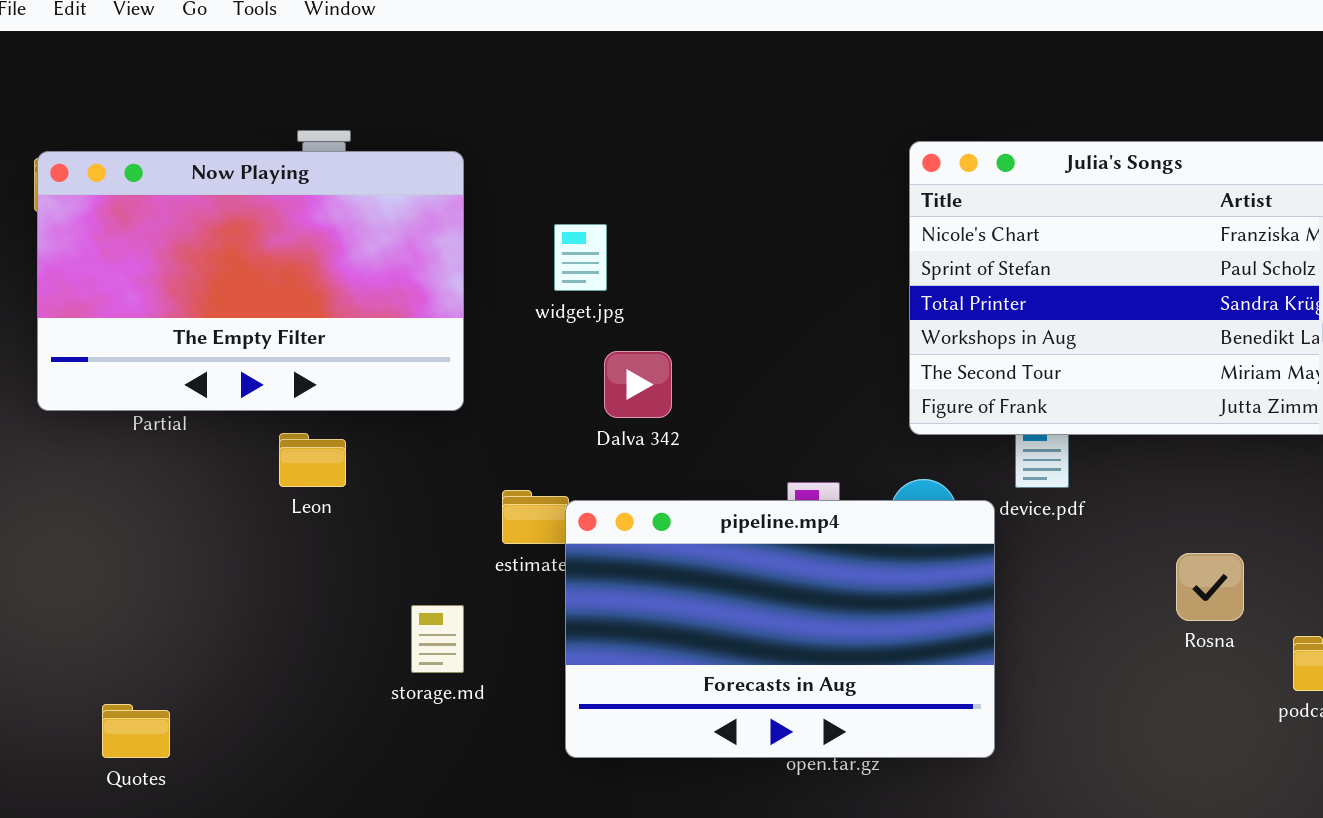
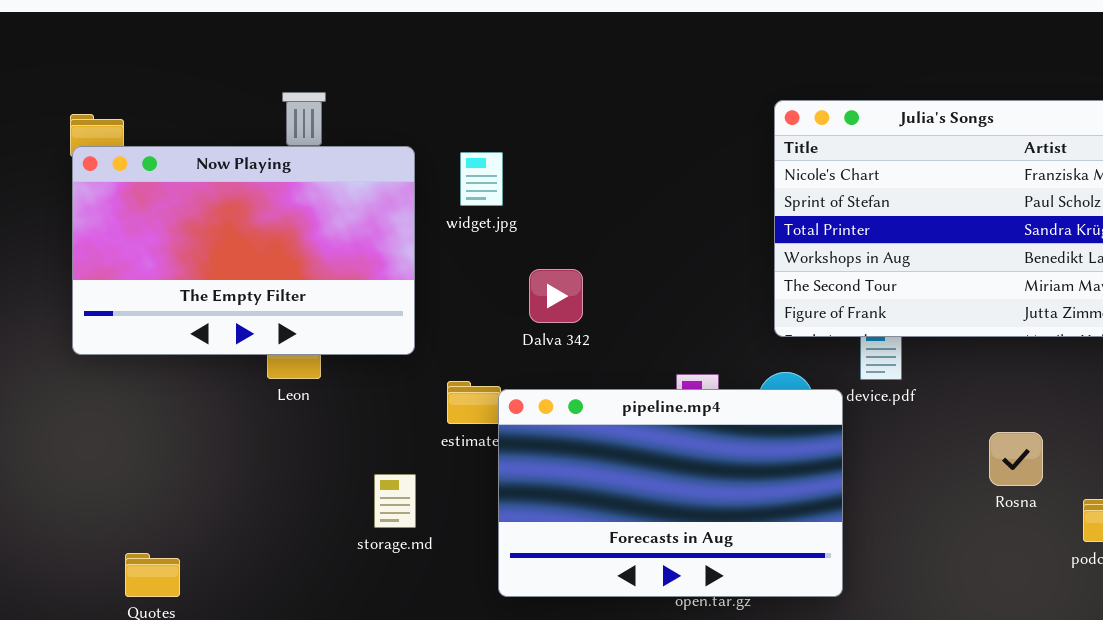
Now Playing: [37,151,464,411] -> [72,146,415,355], moved
widget.jpg: [554,224,607,291] -> [460,152,503,206], moved

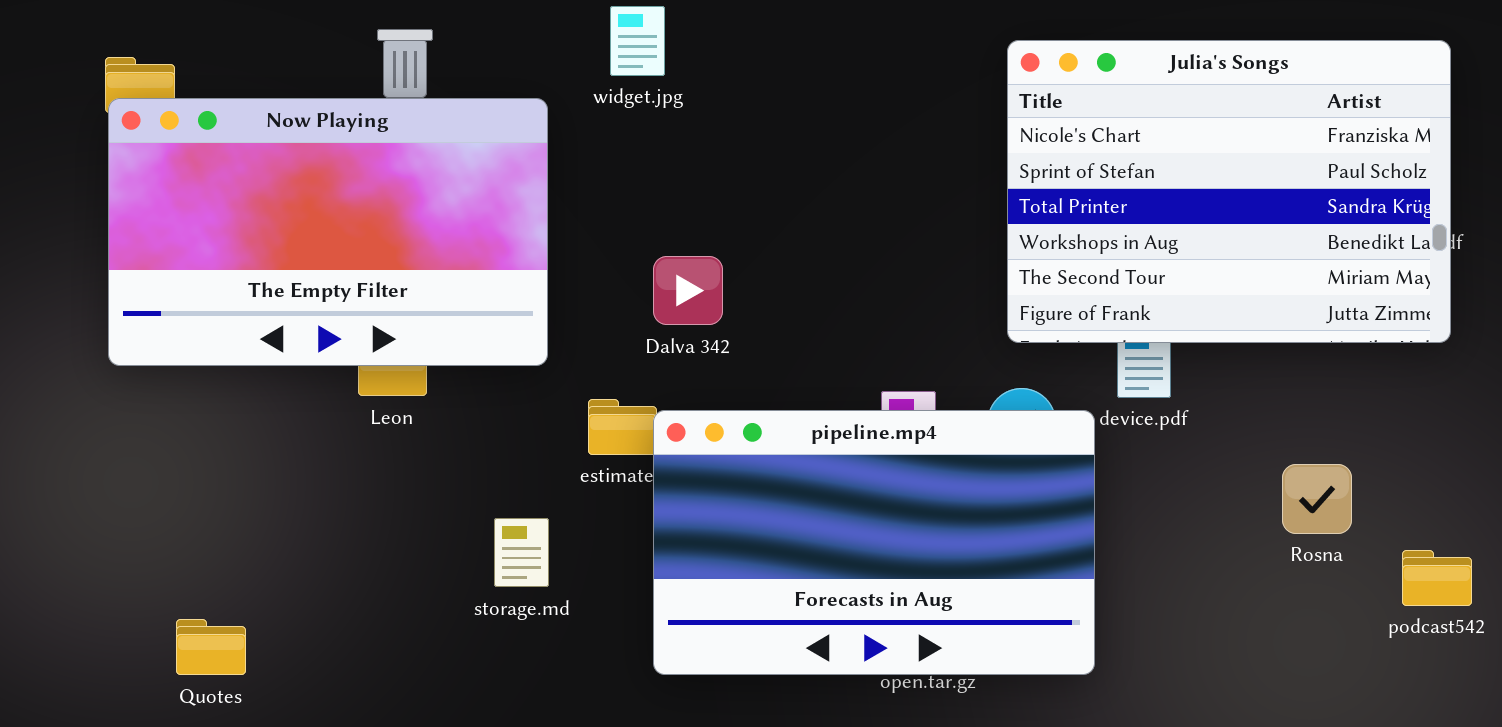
widget.jpg: [460,152,503,206] -> [610,6,665,76], moved
Dalva 342: [529,269,583,323] -> [653,256,723,325], moved

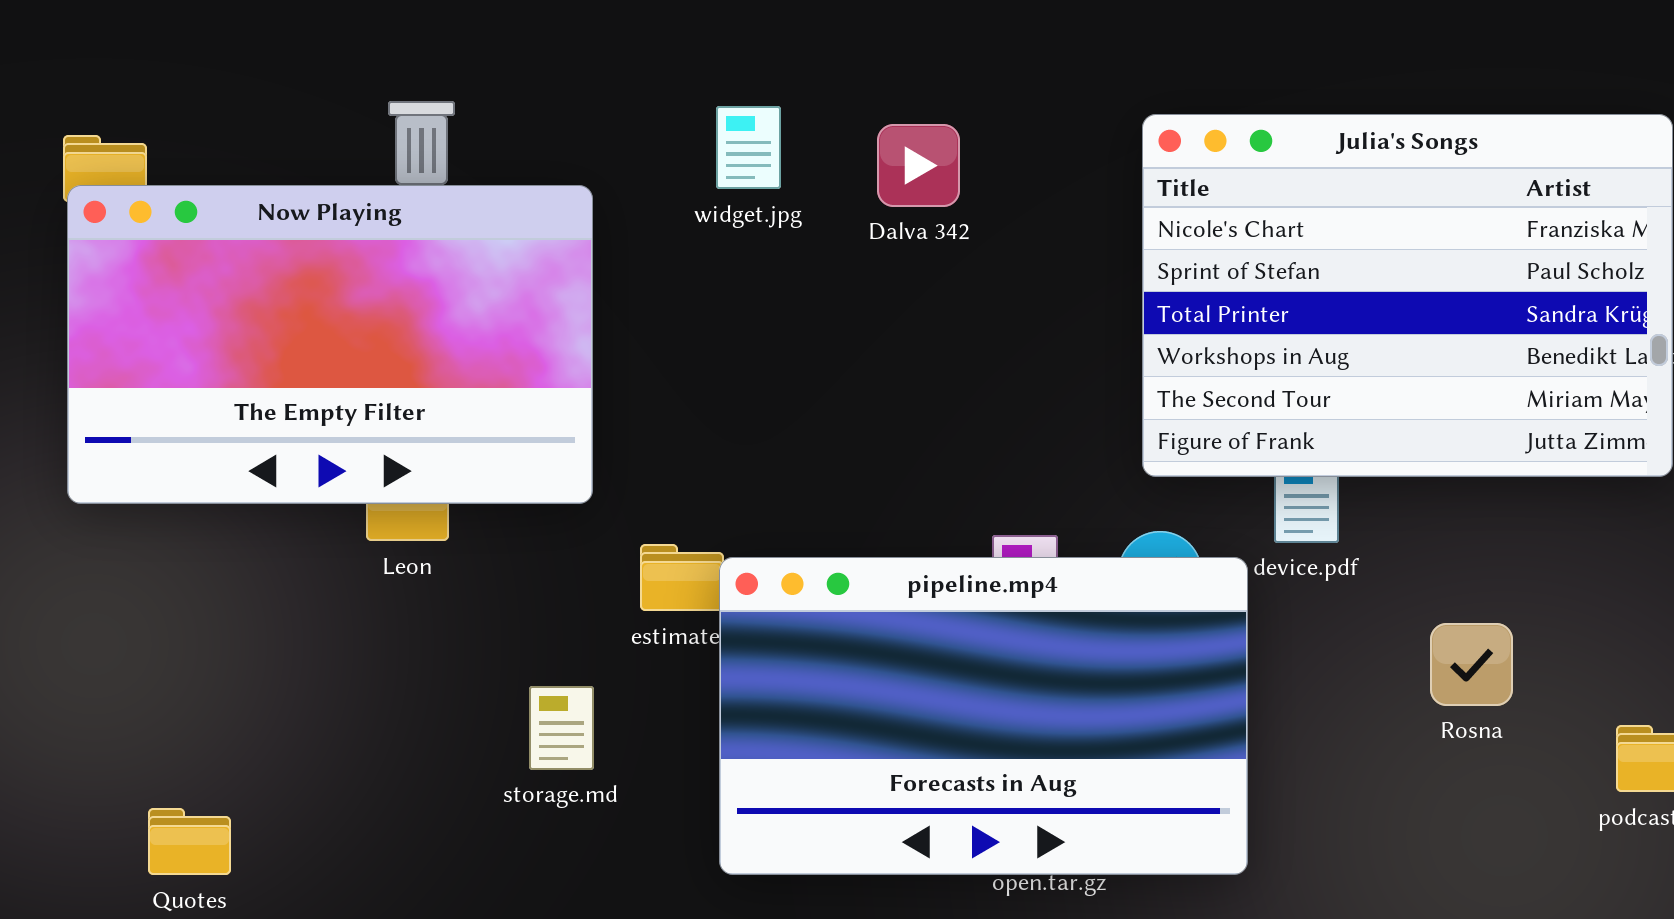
widget.jpg: [610,6,665,76] -> [716,106,781,189], moved
Dalva 342: [653,256,723,325] -> [877,124,960,207], moved
Rosna: [1282,464,1352,534] -> [1430,623,1513,706], moved

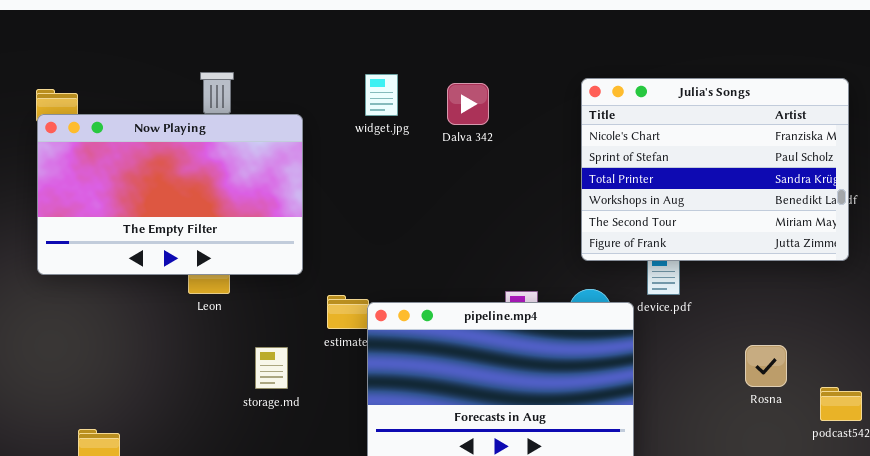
Rosna: [1430,623,1513,706] -> [745,345,787,387], moved
storage.md: [529,686,594,770] -> [255,347,288,389], moved

